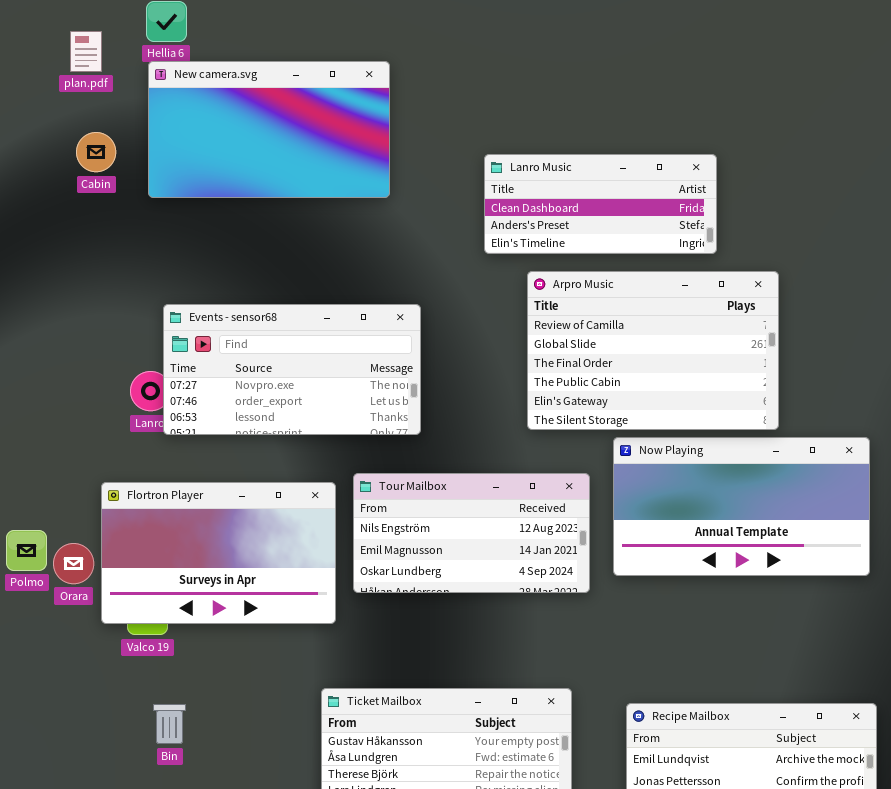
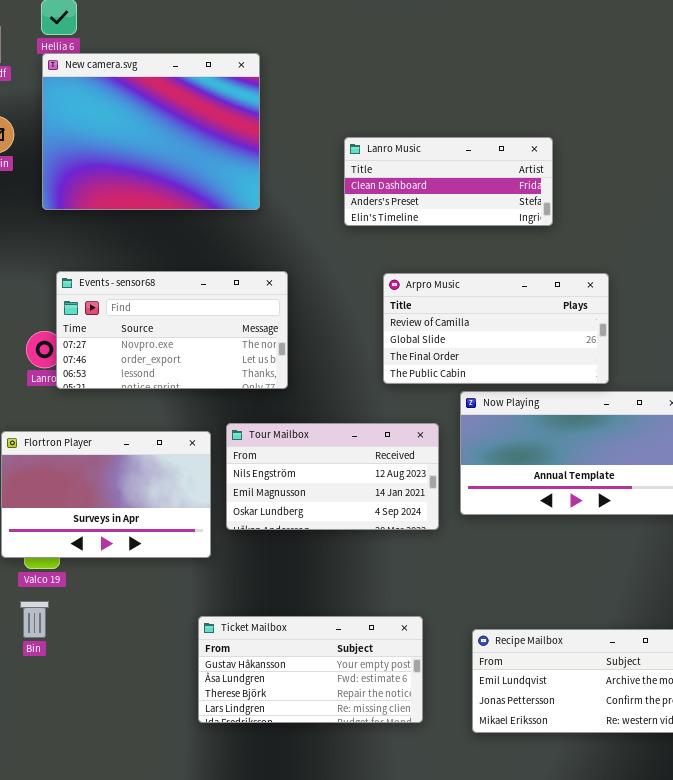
New camera.svg: [148,61,390,198] -> [42,53,260,210], resized
Arpro Music: [527,271,779,430] -> [383,273,609,384], resized
Bin: [153,704,186,744] -> [20,601,49,638], moved

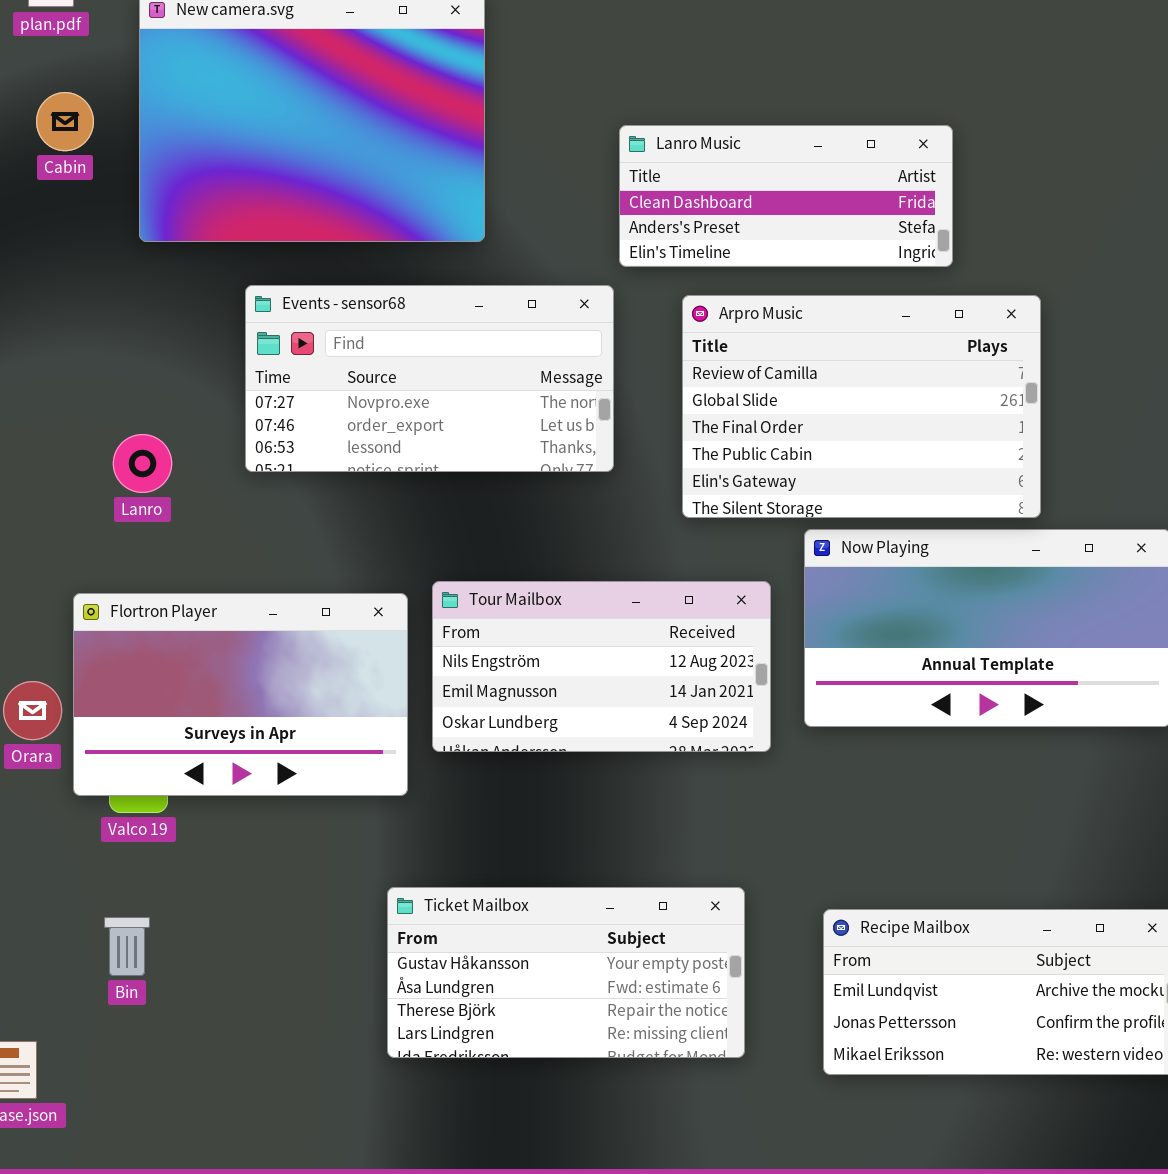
Events - sensor68: [56,271,288,389] -> [245,285,614,472], moved
Arpro Music: [383,273,609,384] -> [682,295,1041,518], resized
Bin: [20,601,49,638] -> [104,917,150,976], moved

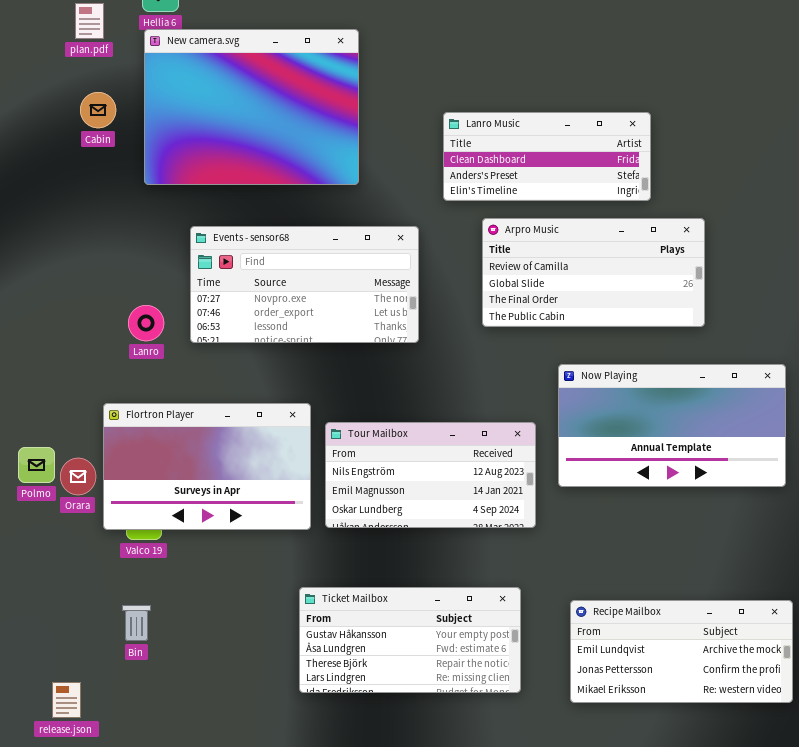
Events - sensor68: [245,285,614,472] -> [190,226,419,343], moved
Arpro Music: [682,295,1041,518] -> [482,218,705,327], resized
Tour Mailbox: [432,581,771,752] -> [325,422,536,528], moved

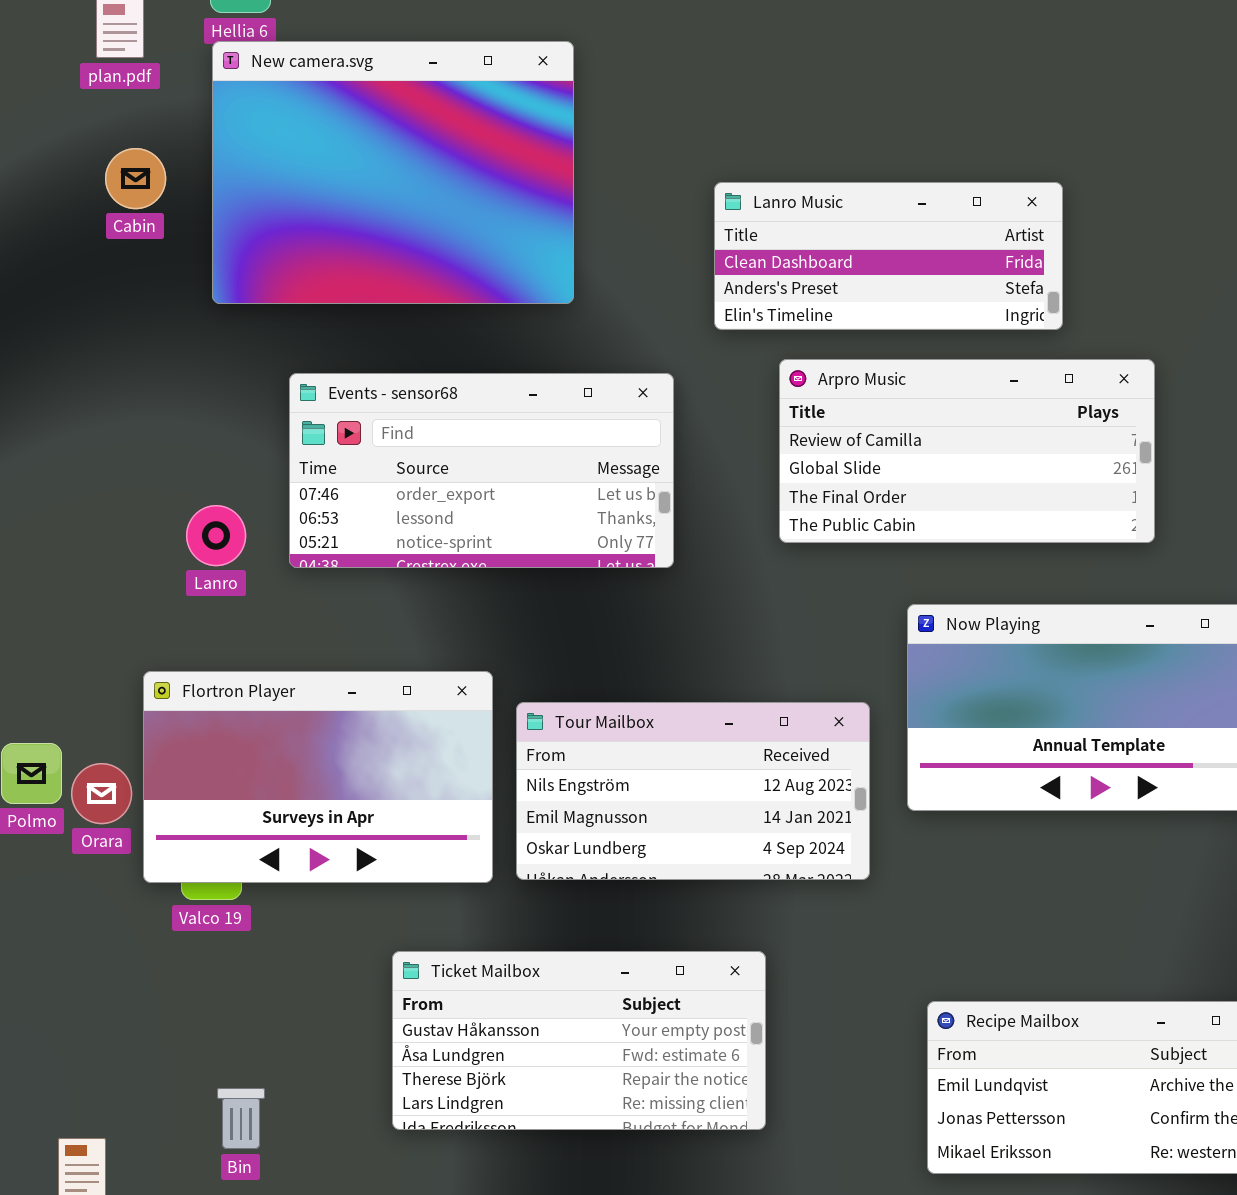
Events - sensor68: [190,226,419,343] -> [289,373,674,568], scrolled down 1 row
Ticket Mailbox: [299,587,521,693] -> [392,951,766,1130], moved
Bin: [122,605,151,641] -> [217,1088,265,1149], moved

